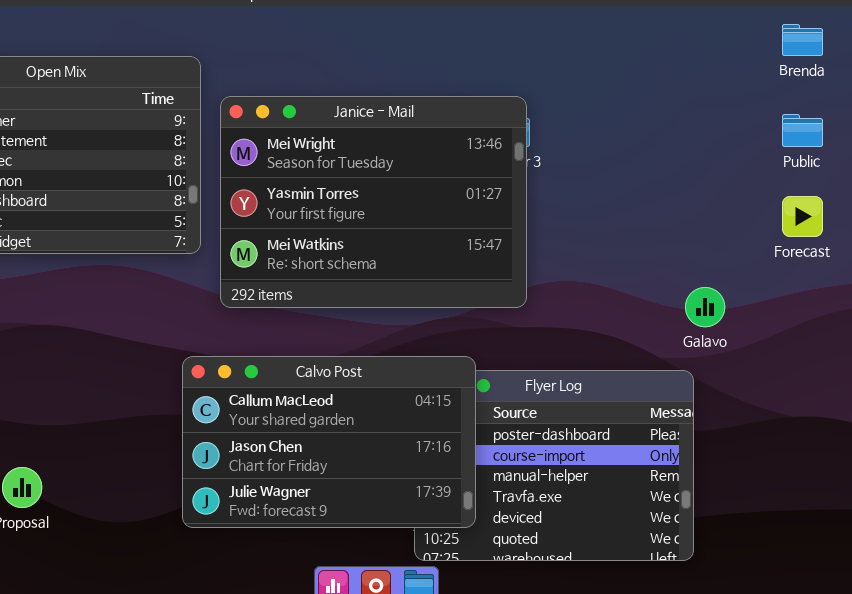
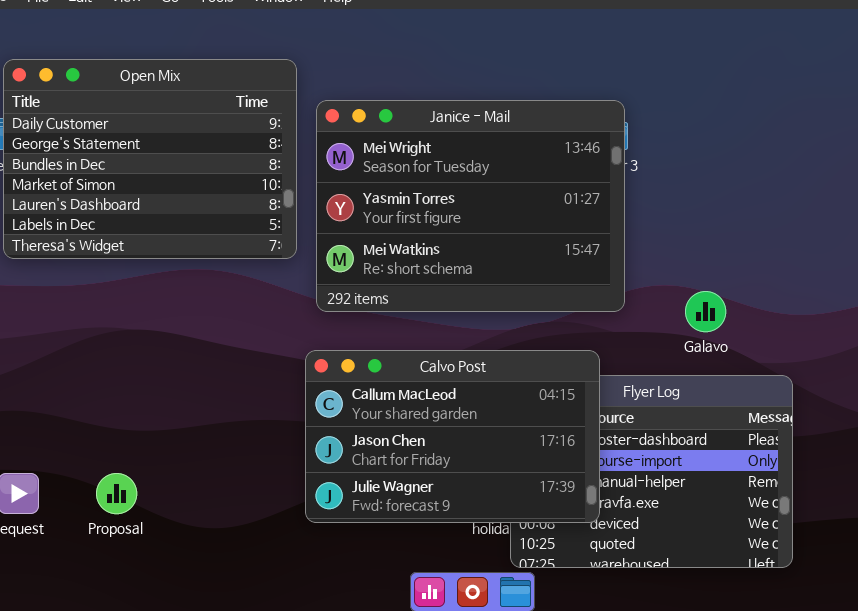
Galavo: [685,287,725,327] -> [685,291,726,332], moved
Calvo Post: [182,356,476,528] -> [305,350,600,523], moved

